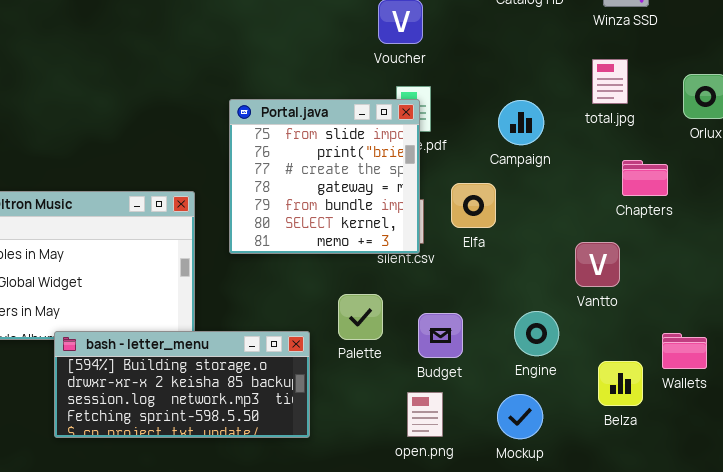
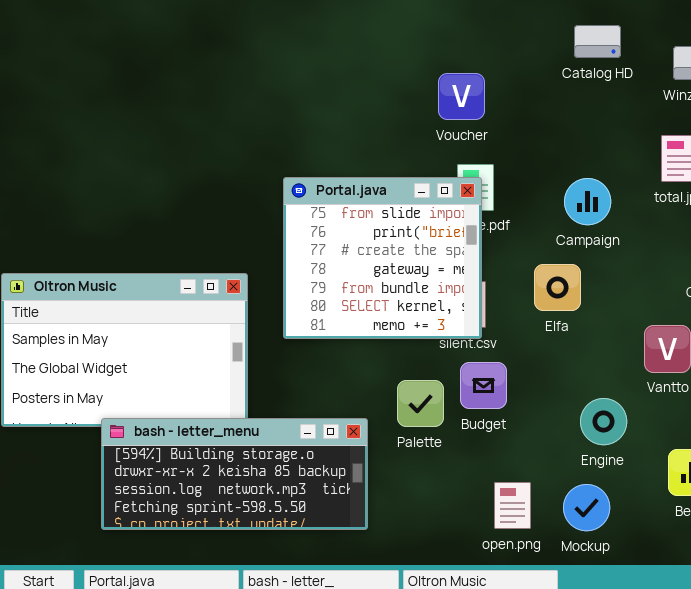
Elfa: [451,183,496,228] -> [534,264,581,311], moved
Budget: [418,313,463,358] -> [460,362,507,409], moved
open.png: [407,392,443,437] -> [494,482,531,529], moved

